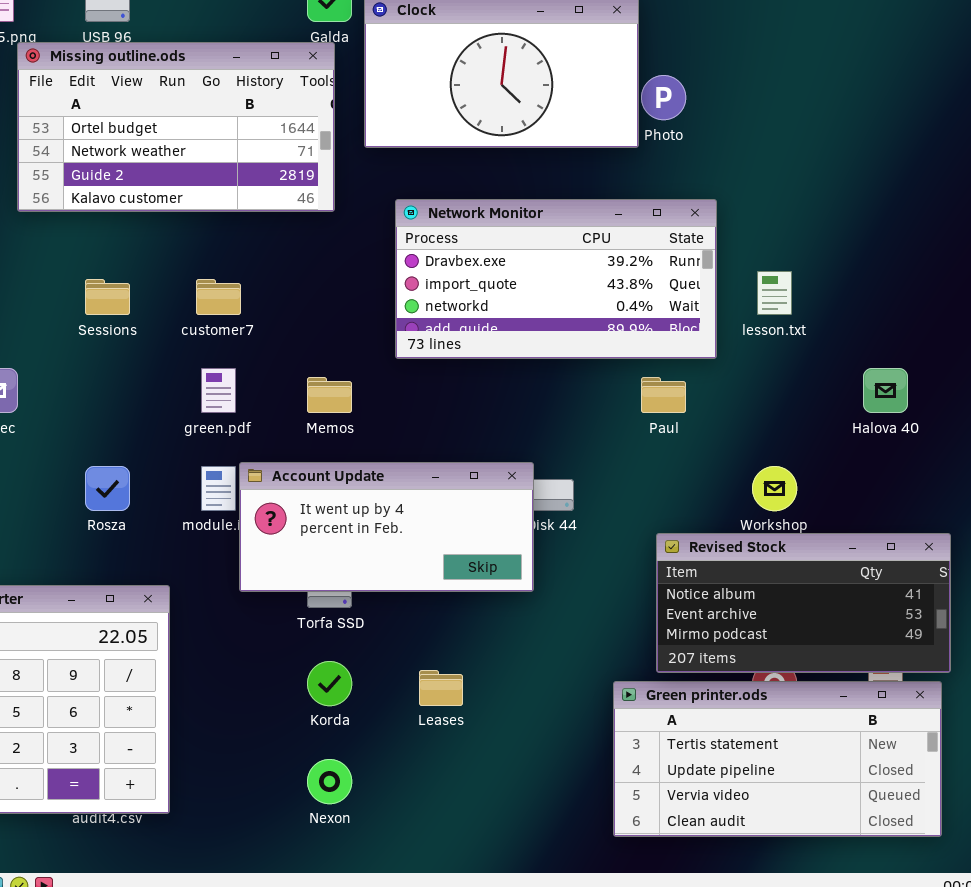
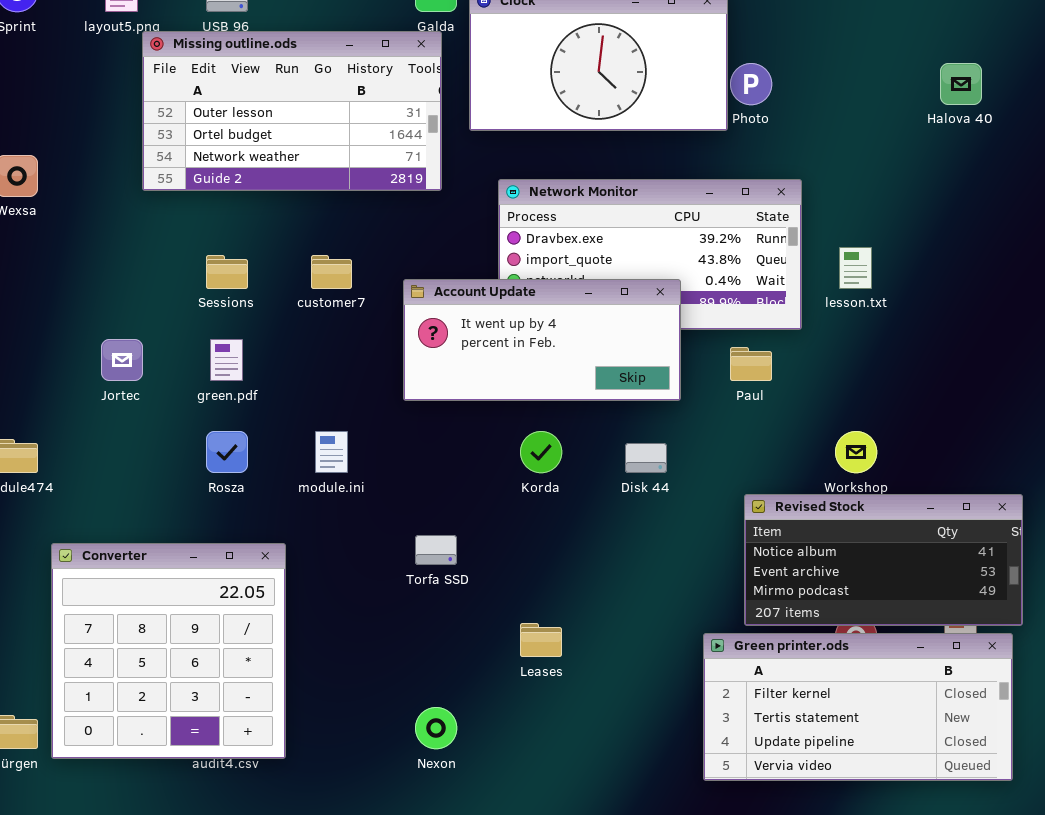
Missing outline.ods: [17,42,335,212] -> [142,31,442,191], scrolled up 1 row
green.pdf: [201,368,236,413] -> [210,339,243,381], moved
Halova 40: [863,368,908,413] -> [940,63,982,105], moved
Account Update: [239,462,534,592] -> [403,279,681,401], moved
Korda: [307,661,352,706] -> [520,431,562,473], moved
Green printer.ods: [613,681,942,837] -> [703,633,1013,781], scrolled up 1 row

